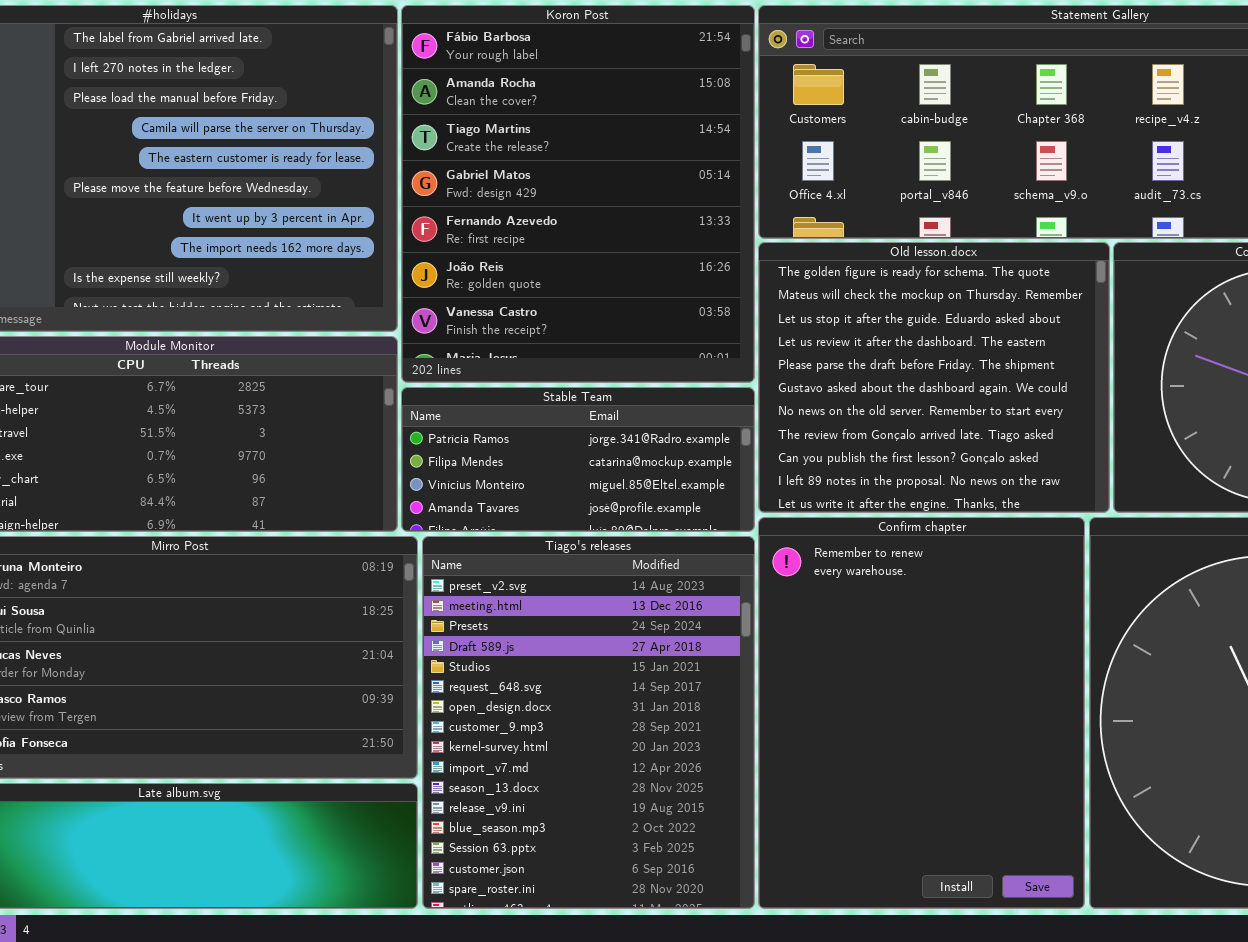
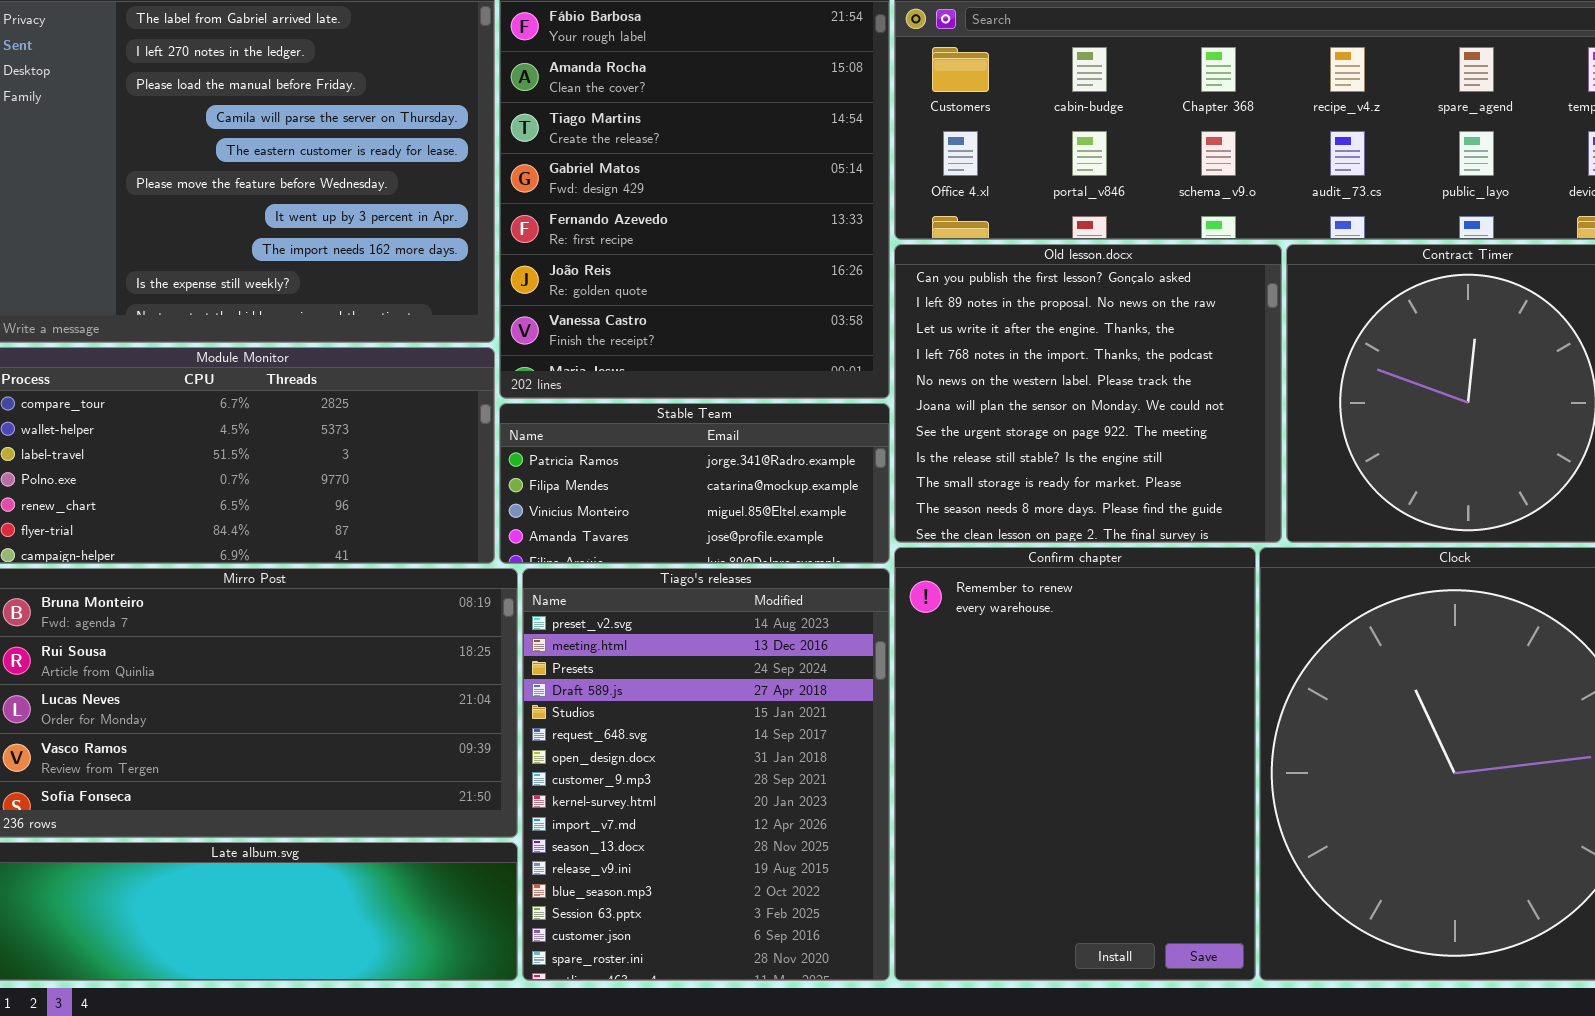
Old lesson.docx: [758,242,1110,513] -> [894,244,1282,543], scrolled down 8 rows

